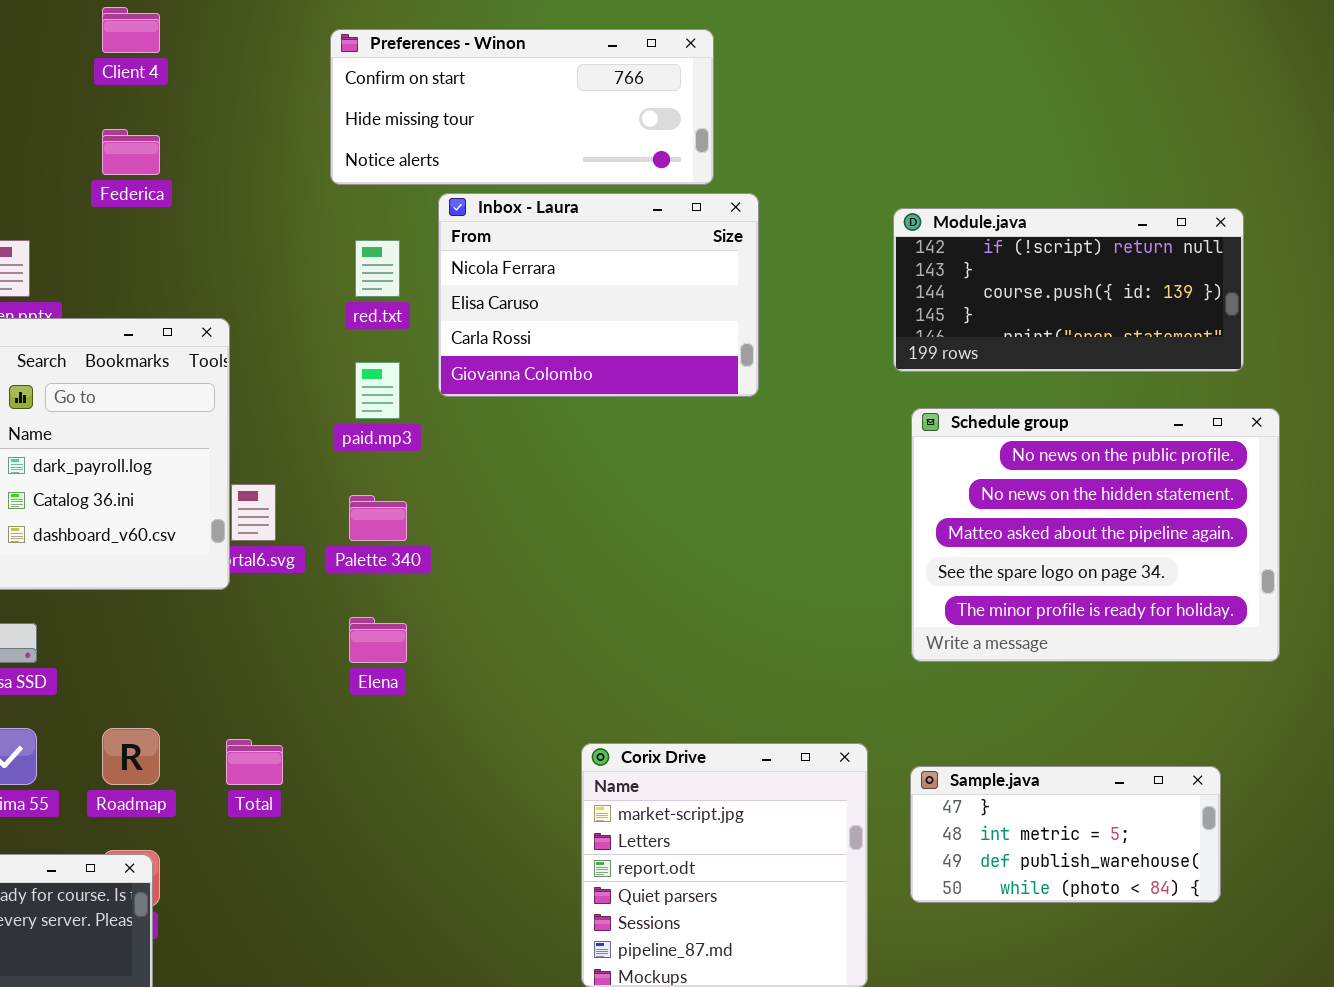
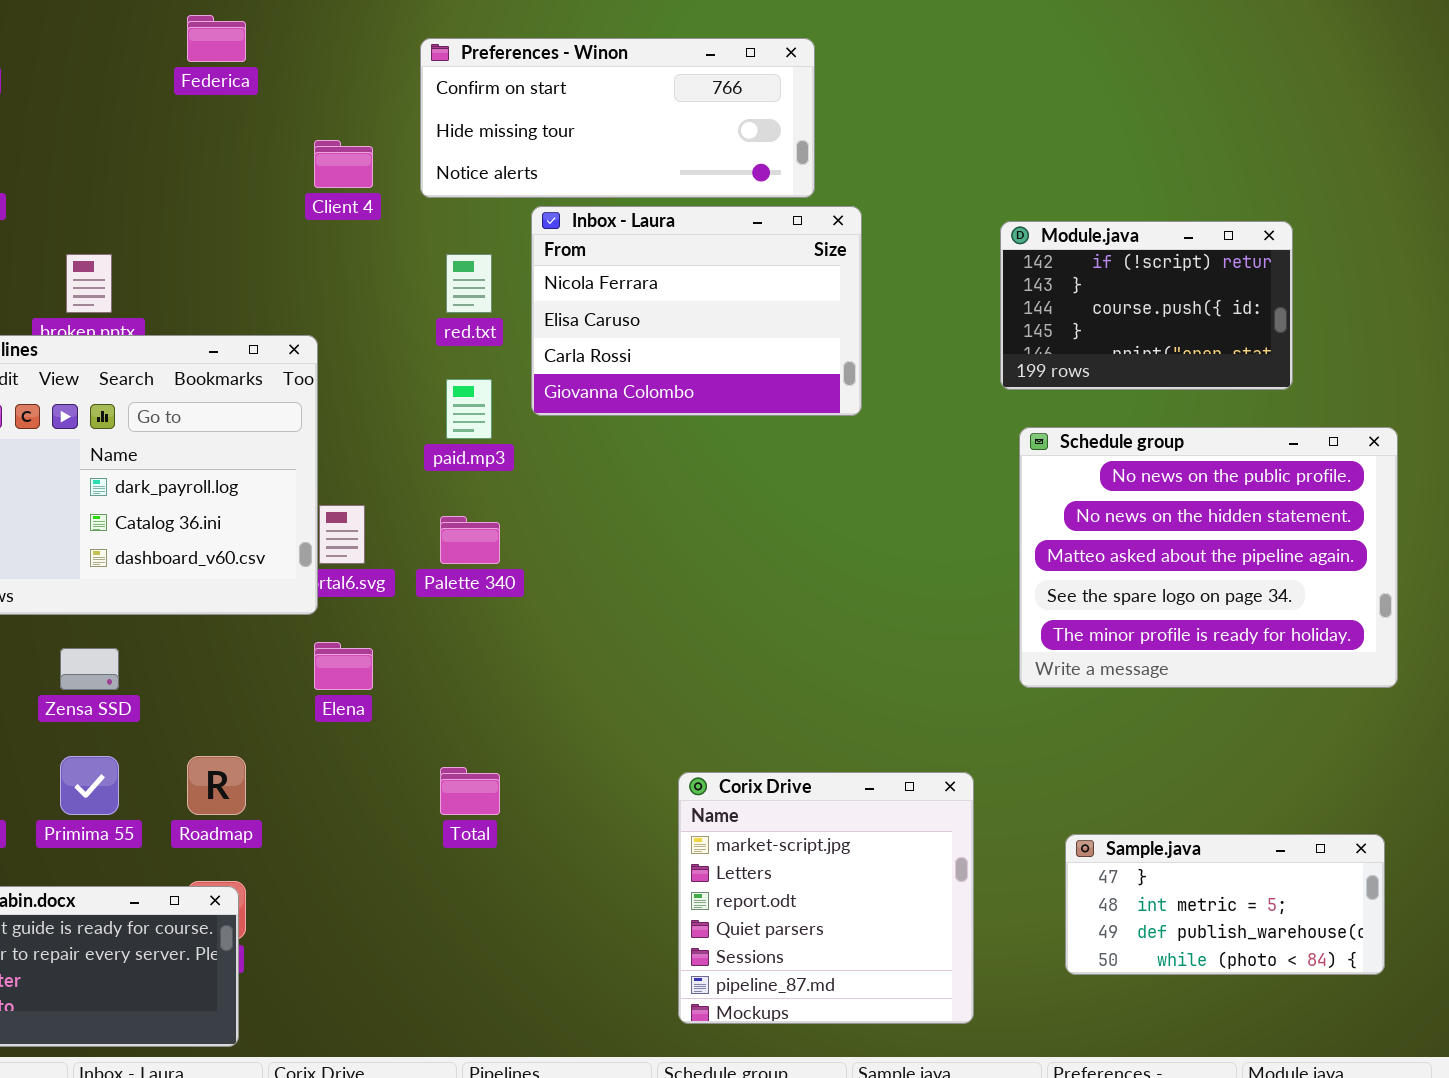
Client 4: [102,7,160,53] -> [314,140,373,188], moved
Federica: [102,129,160,175] -> [187,15,246,62], moved
Module.java: [893,208,1244,372] -> [1000,221,1293,390], resized
Elena: [349,617,407,663] -> [314,642,373,690], moved
Total: [226,739,283,785] -> [440,767,500,815], moved
Sample.java: [910,766,1221,903] -> [1065,834,1385,975], moved

